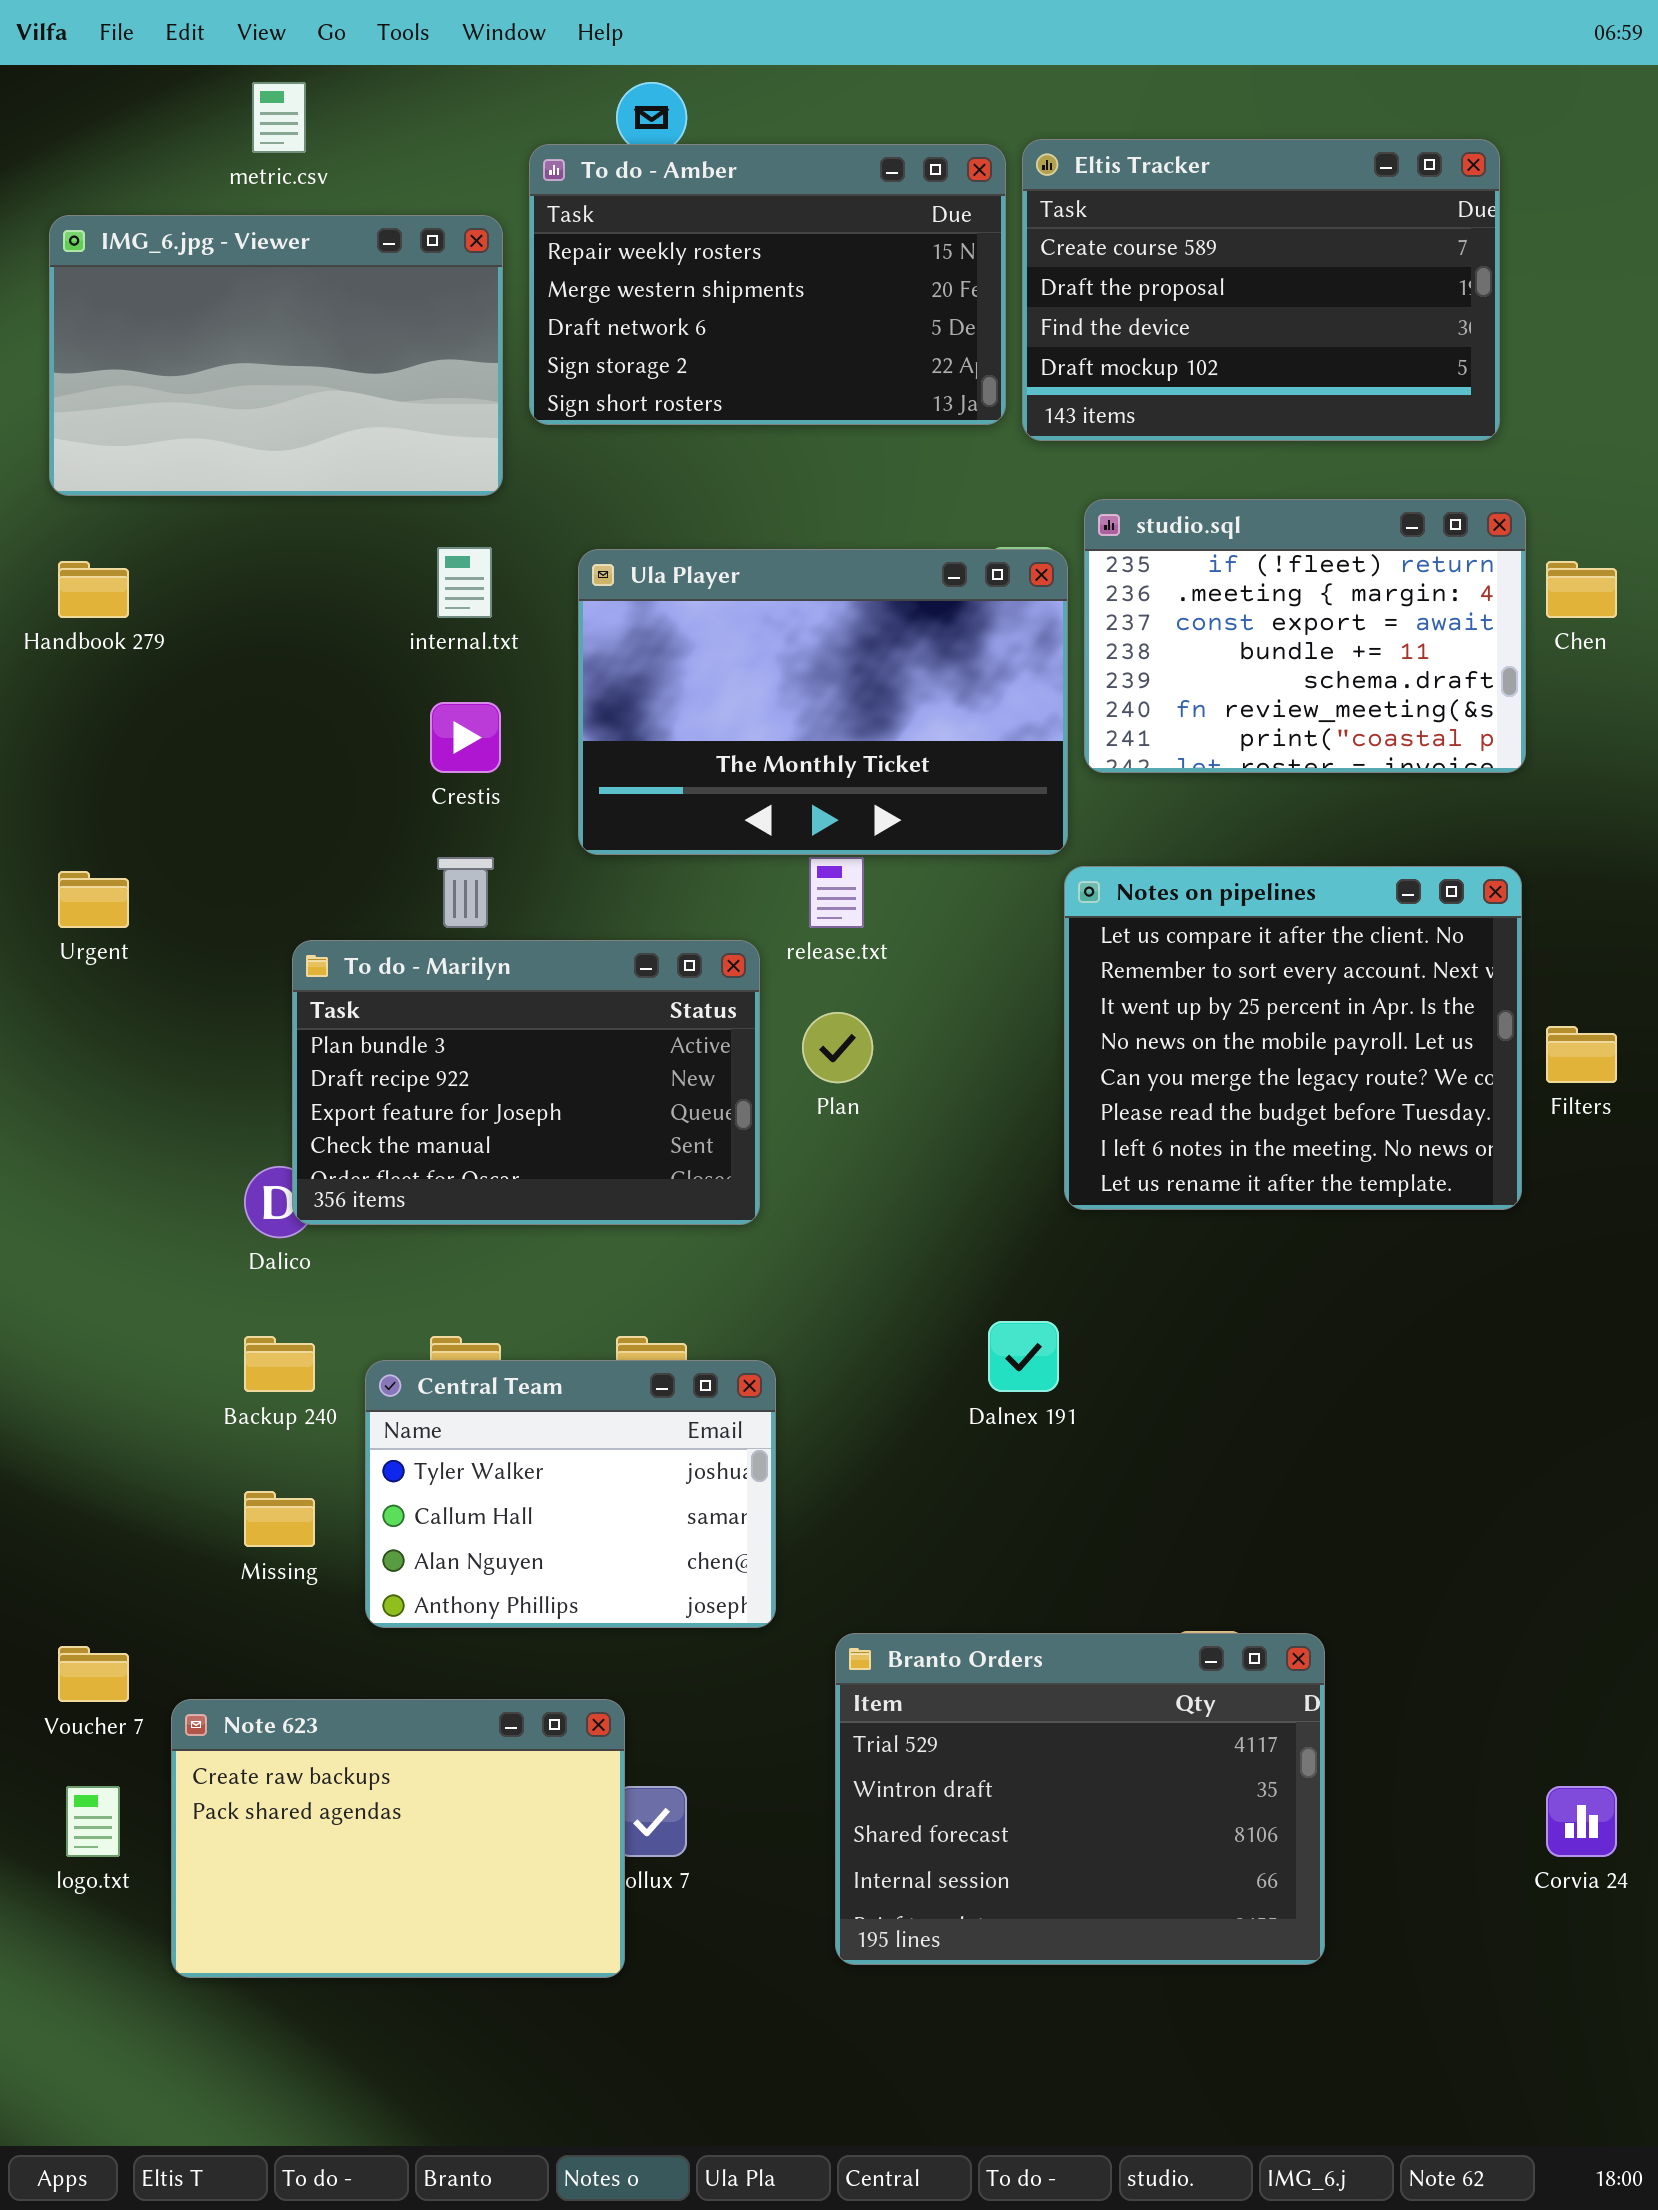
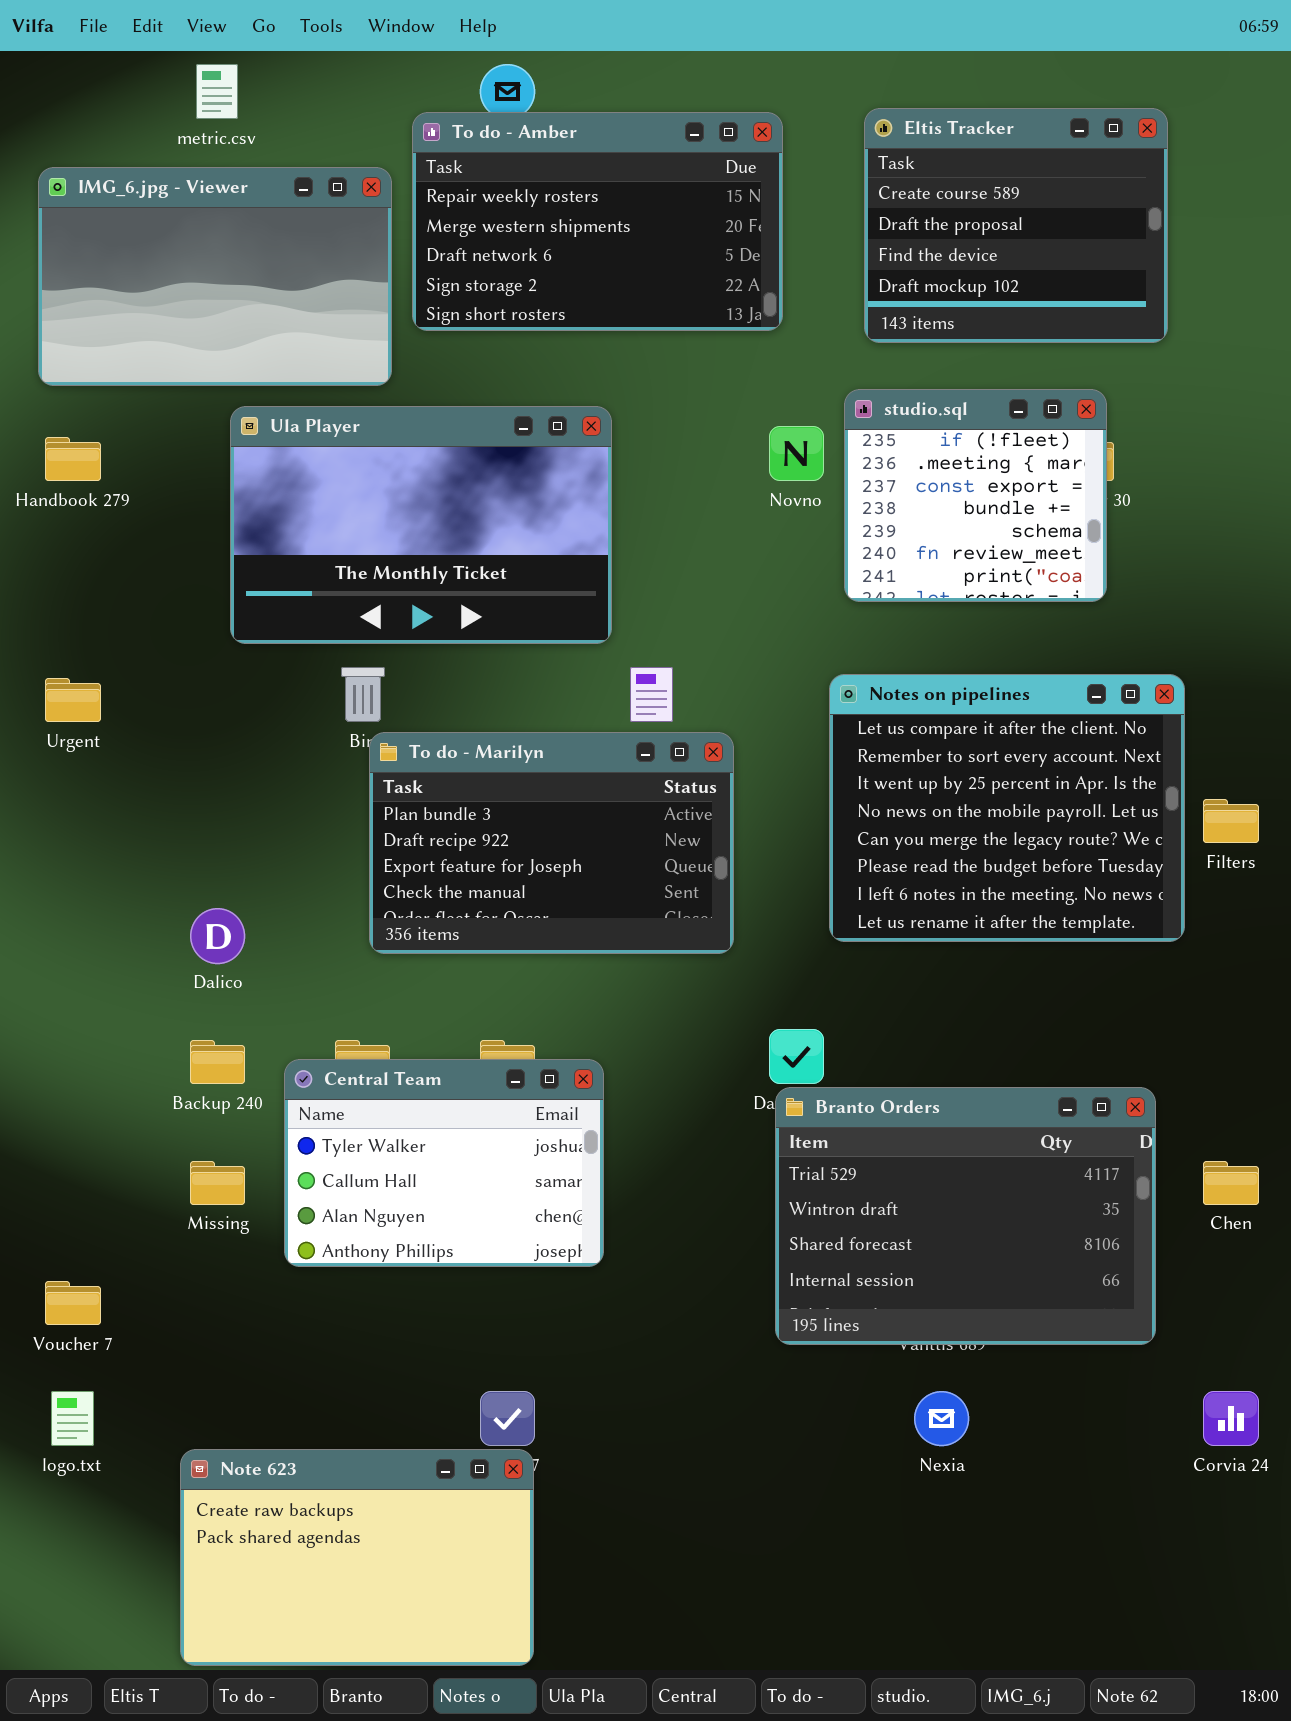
Eltis Tracker: [1022,139,1500,441] -> [864,108,1168,343], resized
studio.sql: [1084,499,1526,773] -> [844,389,1107,602], resized
Ula Player: [578,549,1068,855] -> [230,406,612,644], moved
Chen: [1546,561,1617,618] -> [1203,1161,1259,1205], moved
To do - Marilyn: [292,940,760,1225] -> [369,732,734,954], moved
Branto Orders: [835,1633,1325,1965] -> [775,1087,1156,1345], moved
Note 623: [171,1699,625,1978] -> [180,1449,534,1666], moved

